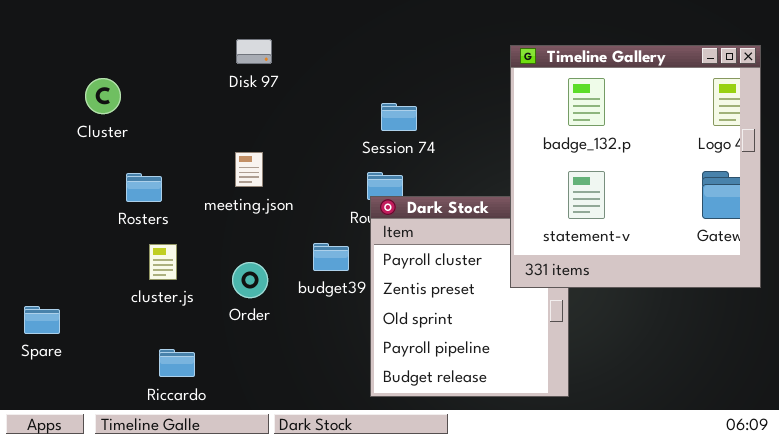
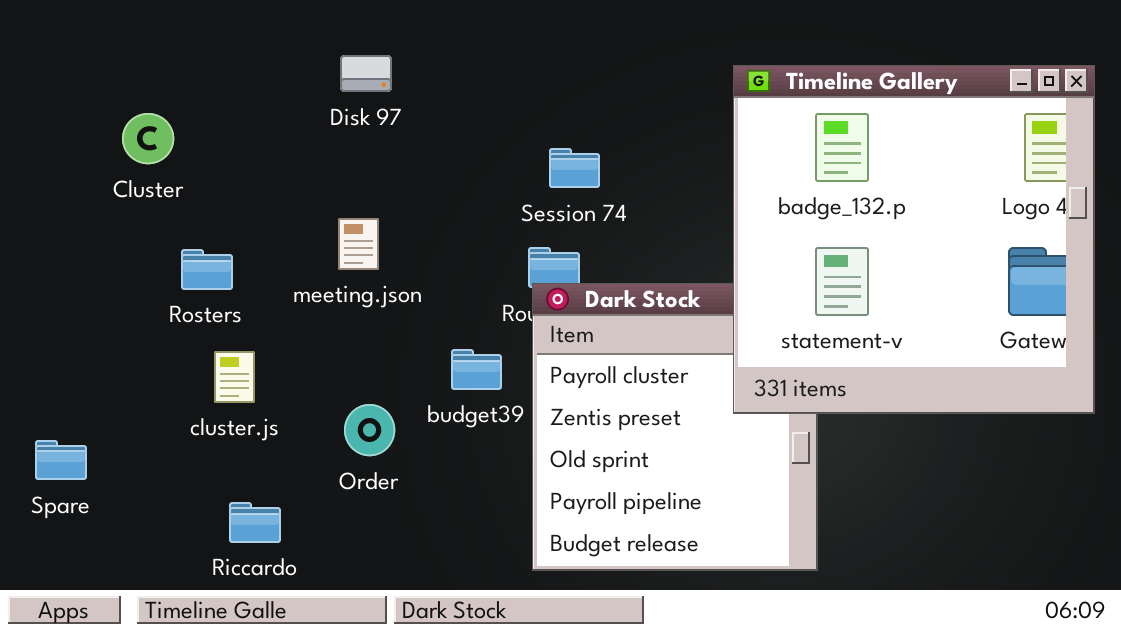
Order: [232,262,268,298] -> [344,404,395,456], moved

